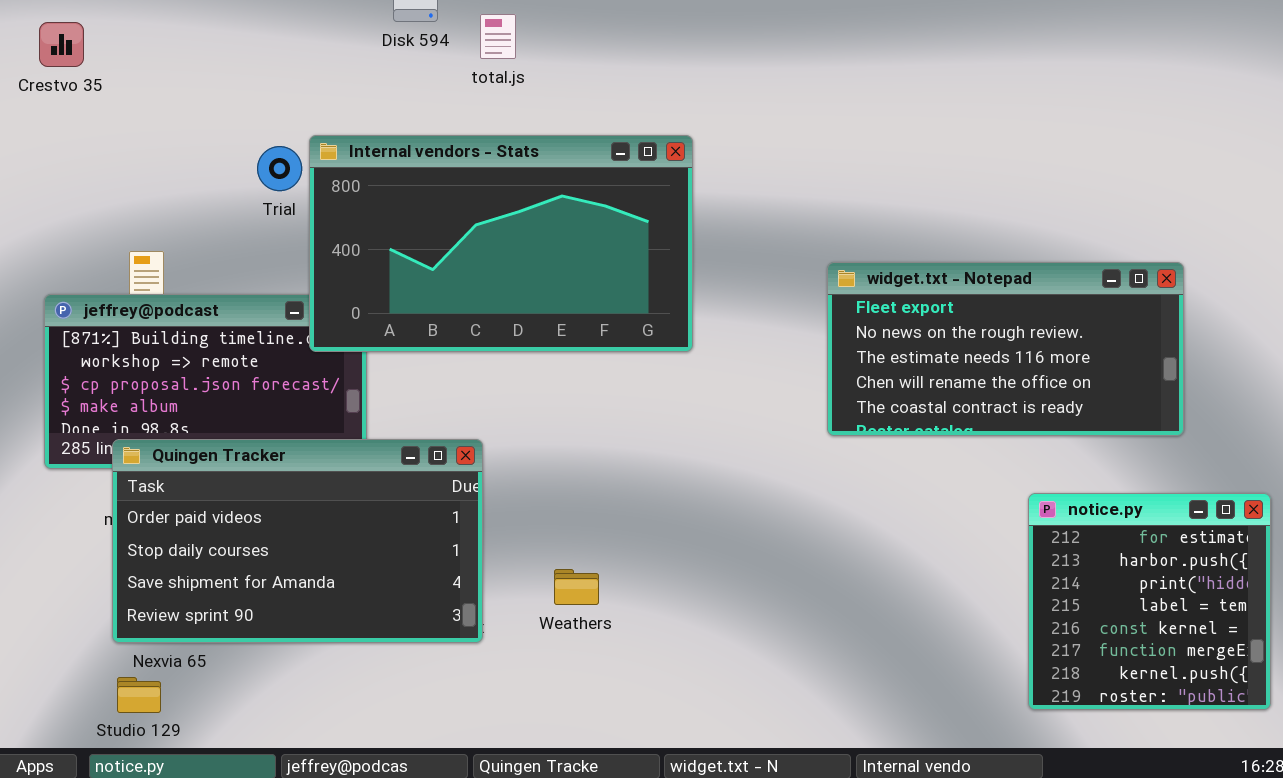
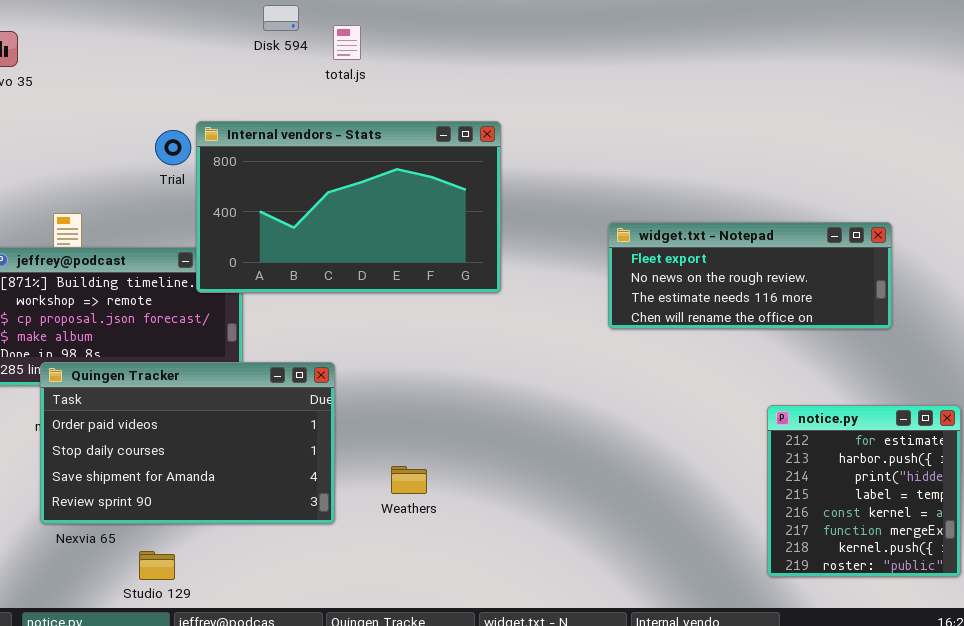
widget.txt - Notepad: [827,262,1184,436] -> [608,222,892,329], resized
Studio 129: [117,677,161,713] -> [139,551,175,580], moved

